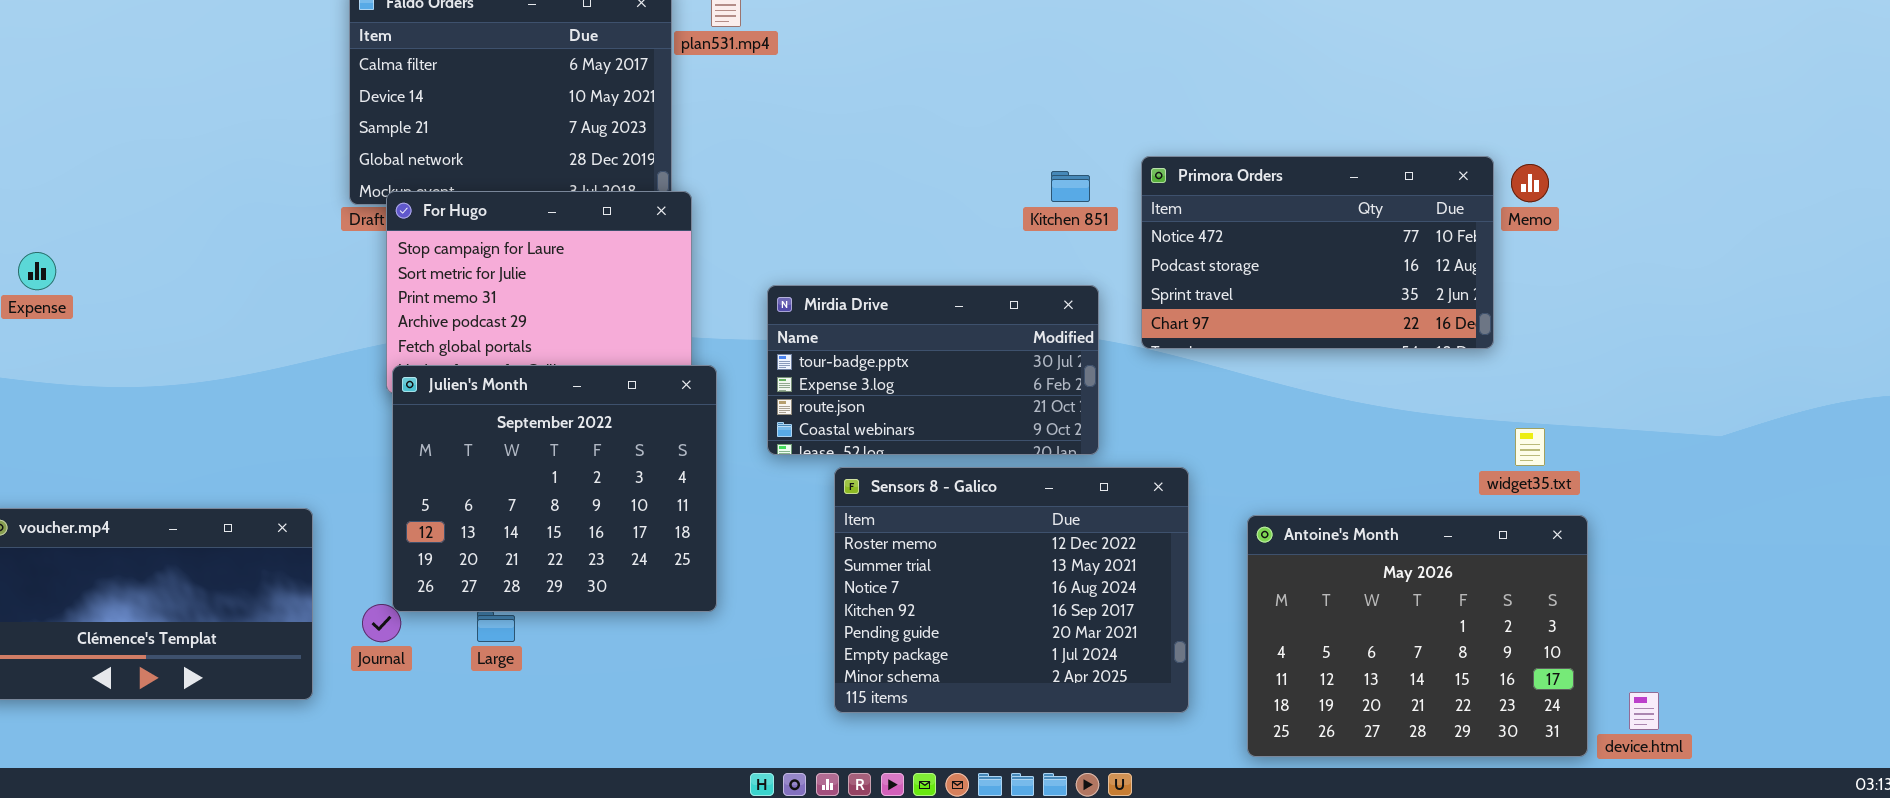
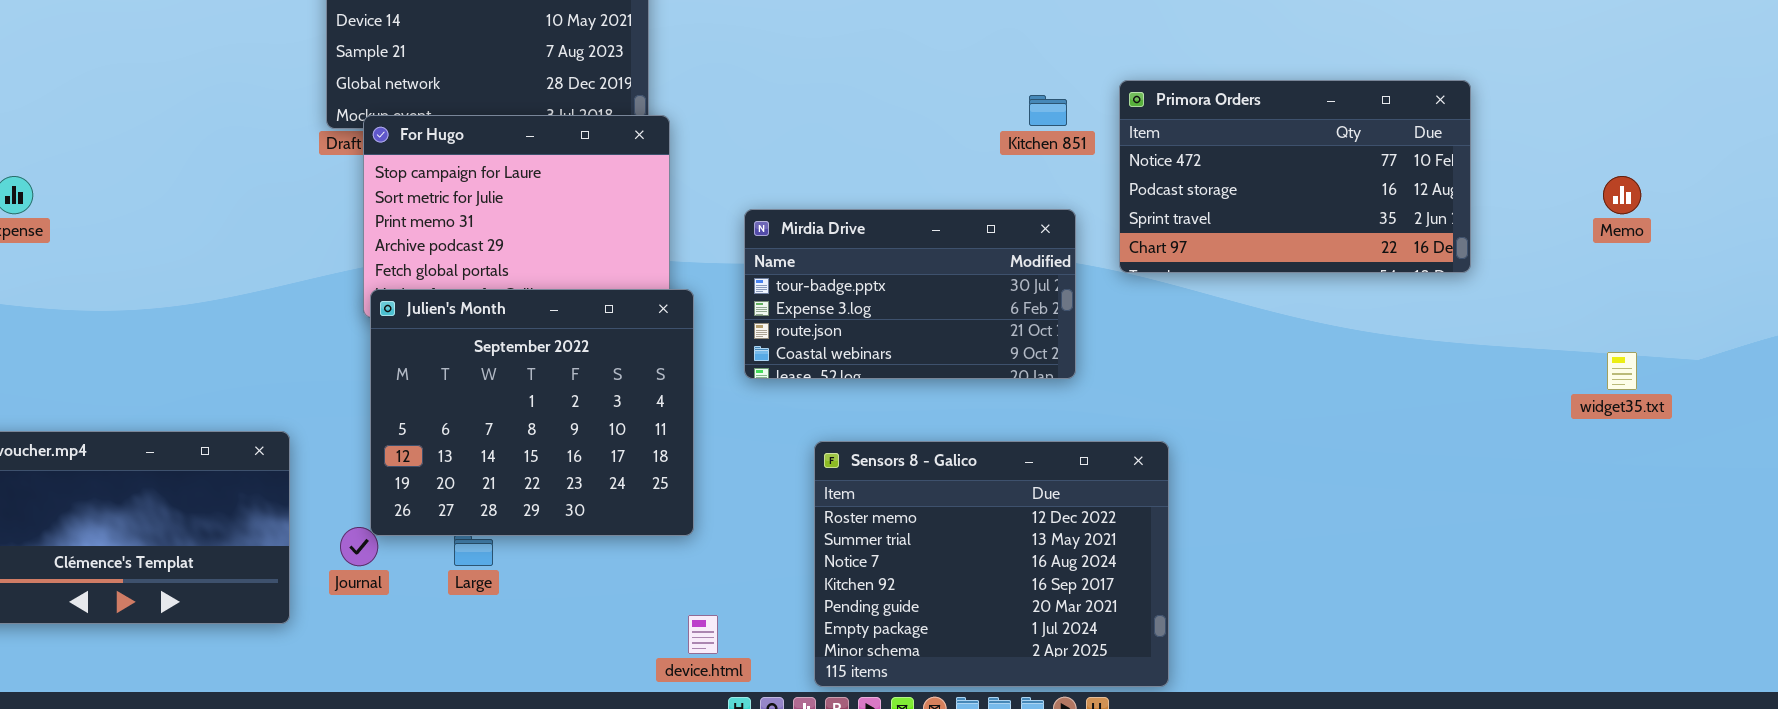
Memo: [1511,164,1549,202] -> [1603,176,1641,214], moved
widget35.txt: [1515,428,1545,466] -> [1607,352,1637,390], moved
Sensors 8 - Galico: [834,467,1189,713] -> [814,441,1169,687], moved
Antoine's Month: [1247,515,1588,757] -> none, closed
device.html: [1629,692,1659,730] -> [688,615,718,654], moved

